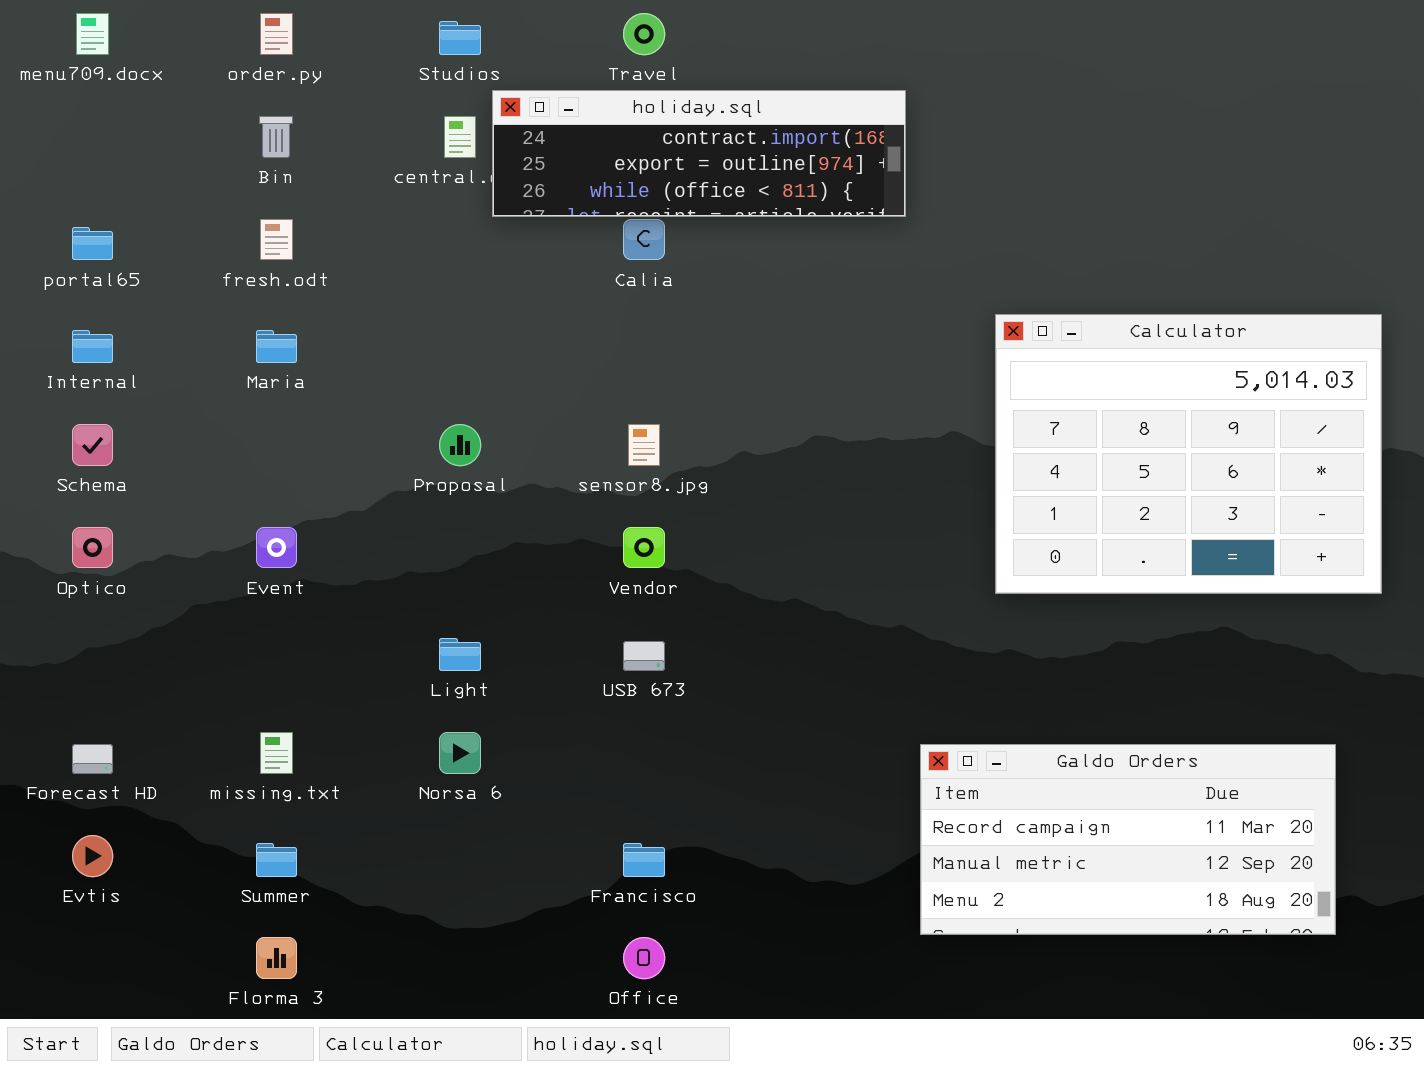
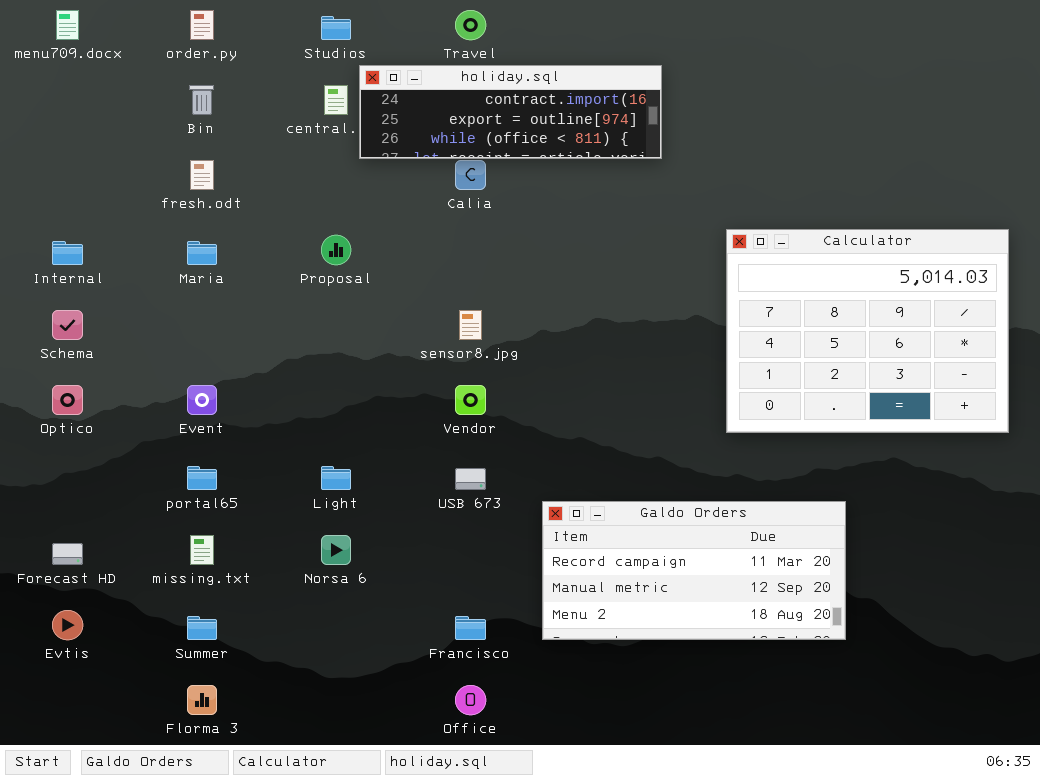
portal65: [72,227,113,260] -> [187,466,217,490], moved
Proposal: [439,424,481,466] -> [321,235,351,265], moved
Galdo Orders: [920,744,1336,935] -> [542,501,846,640], moved

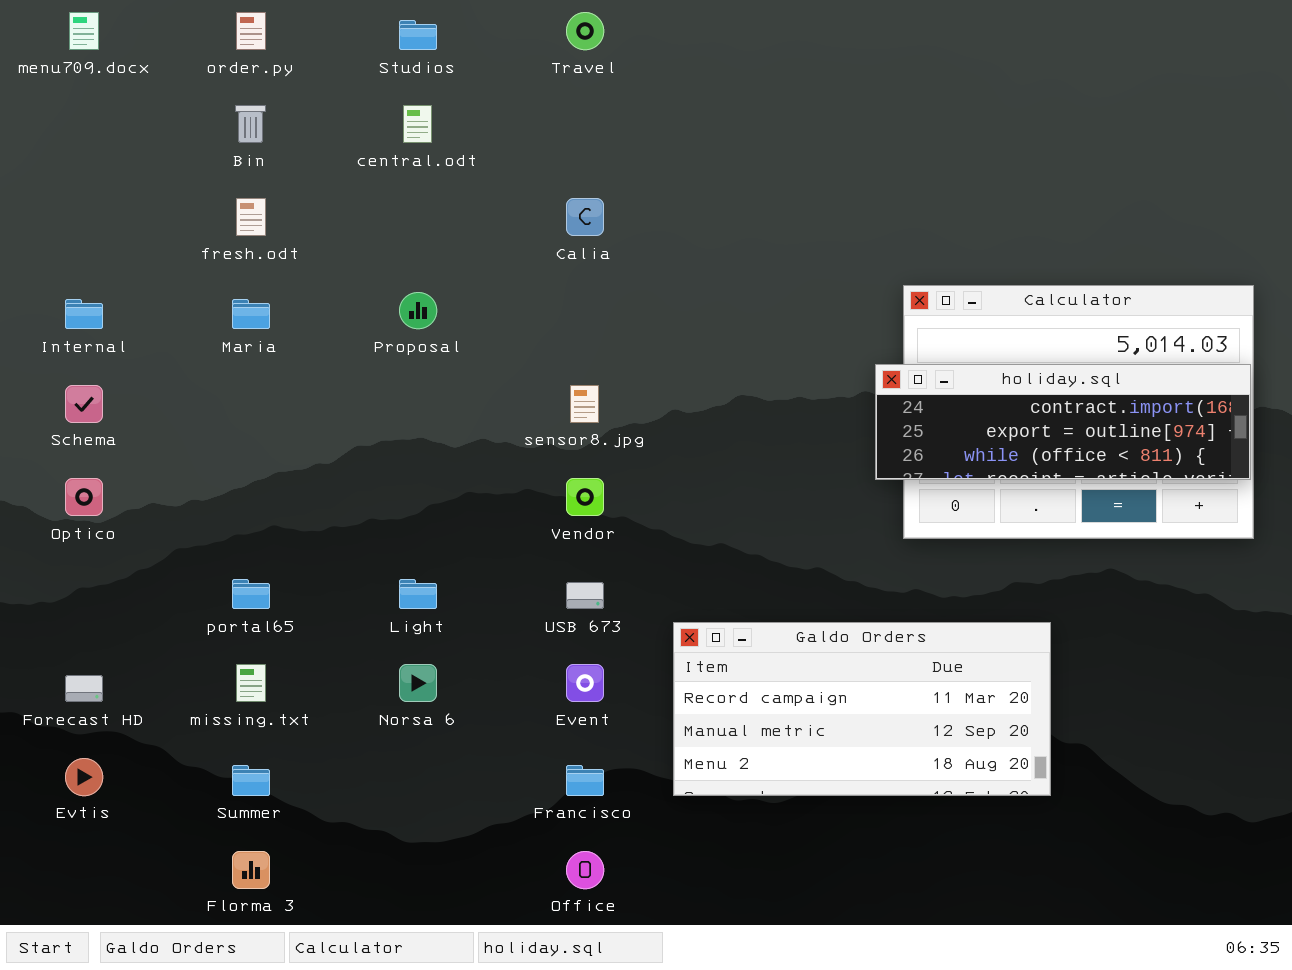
holiday.sql: [359,65,662,159] -> [875,364,1251,480], moved
Event: [187,385,217,415] -> [566,664,604,702], moved

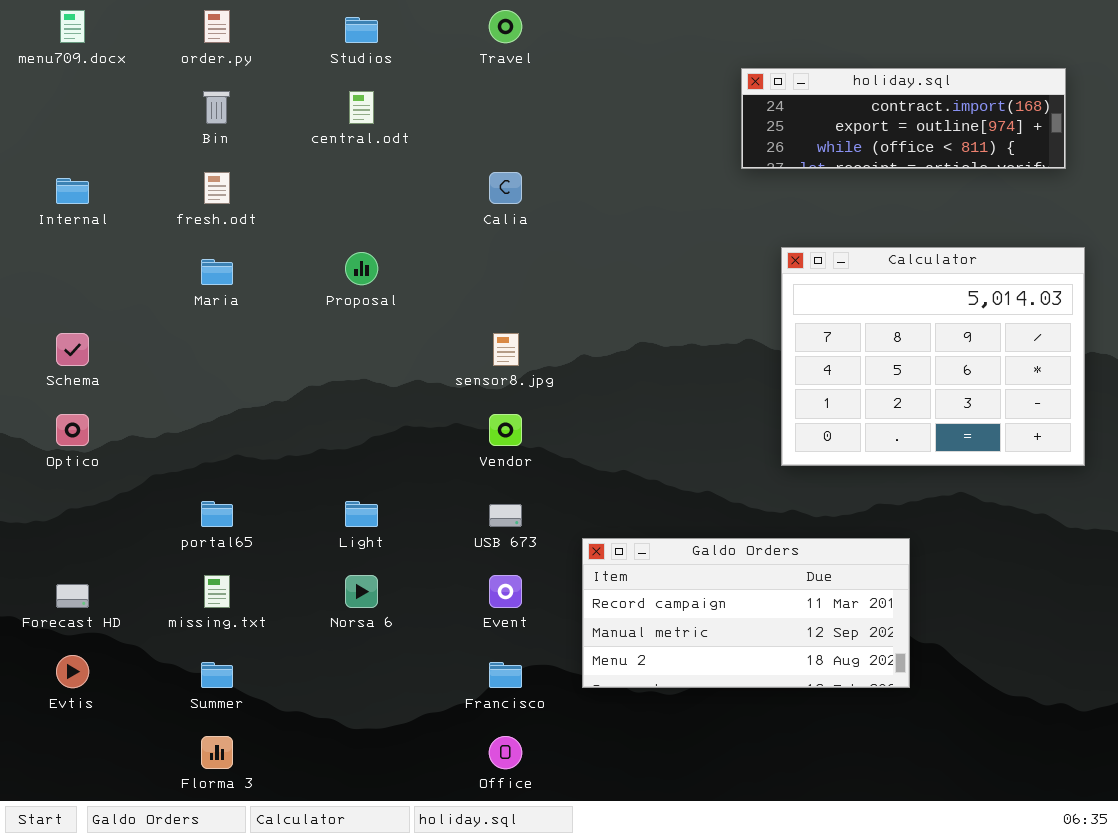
Internal: [65,299,103,329] -> [56,178,89,204], moved
holiday.sql: [875,364,1251,480] -> [741,68,1066,169], moved

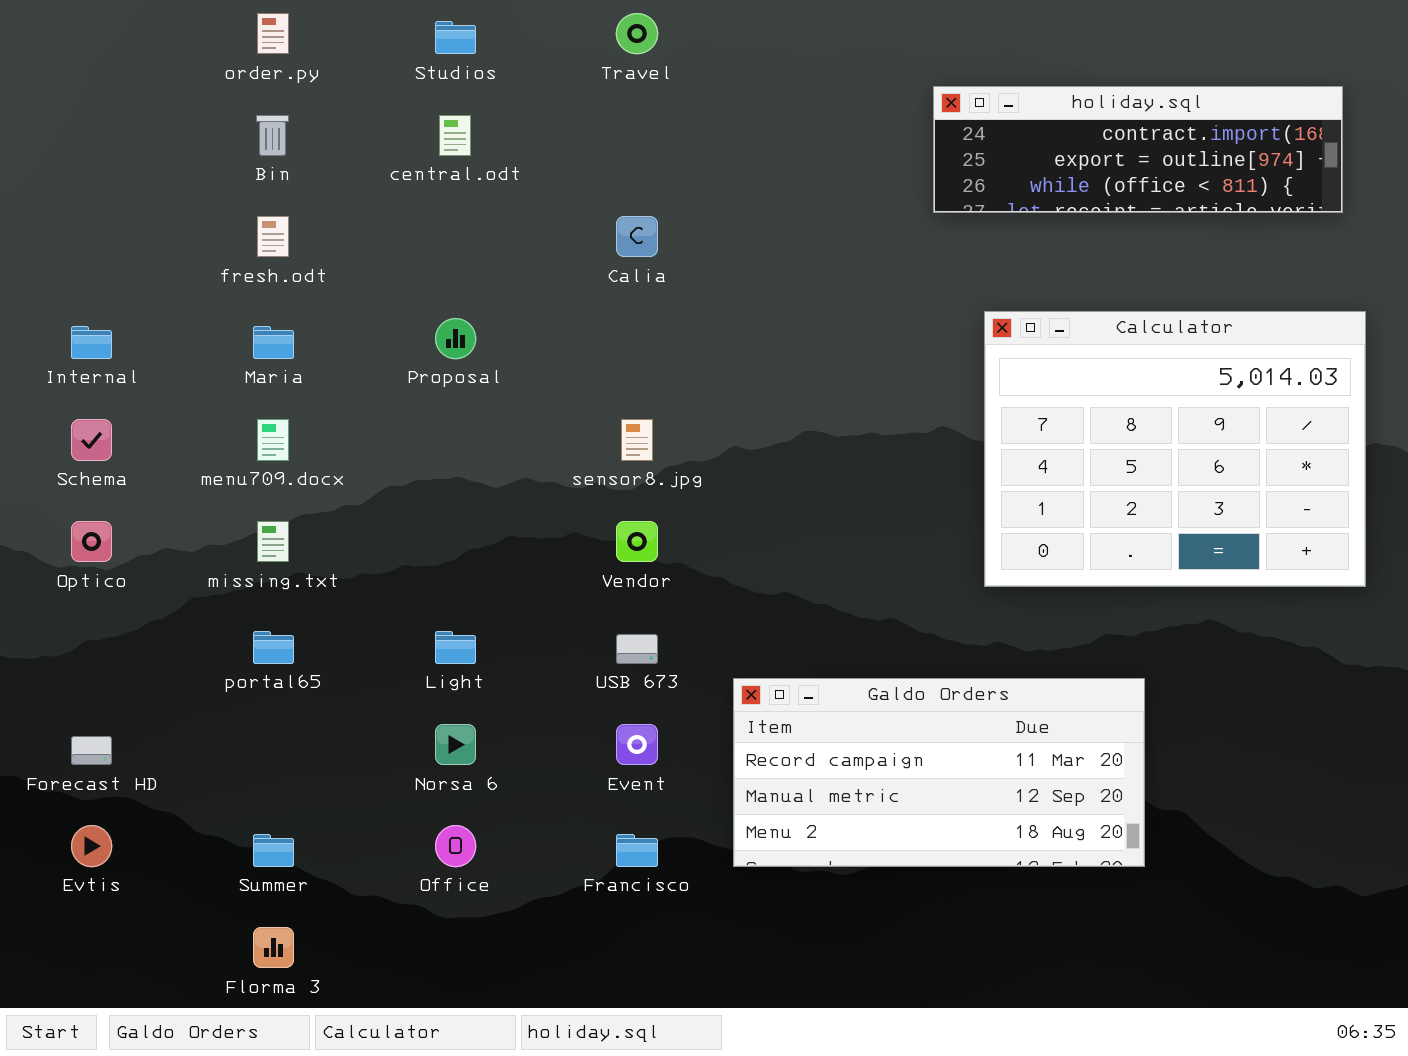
menu709.docx: [60,10,85,43] -> [257,419,289,461], moved
Internal: [56,178,89,204] -> [71,326,112,359], moved
missing.txt: [204,575,230,608] -> [257,521,289,562], moved
Office: [489,736,522,769] -> [435,825,476,867], moved

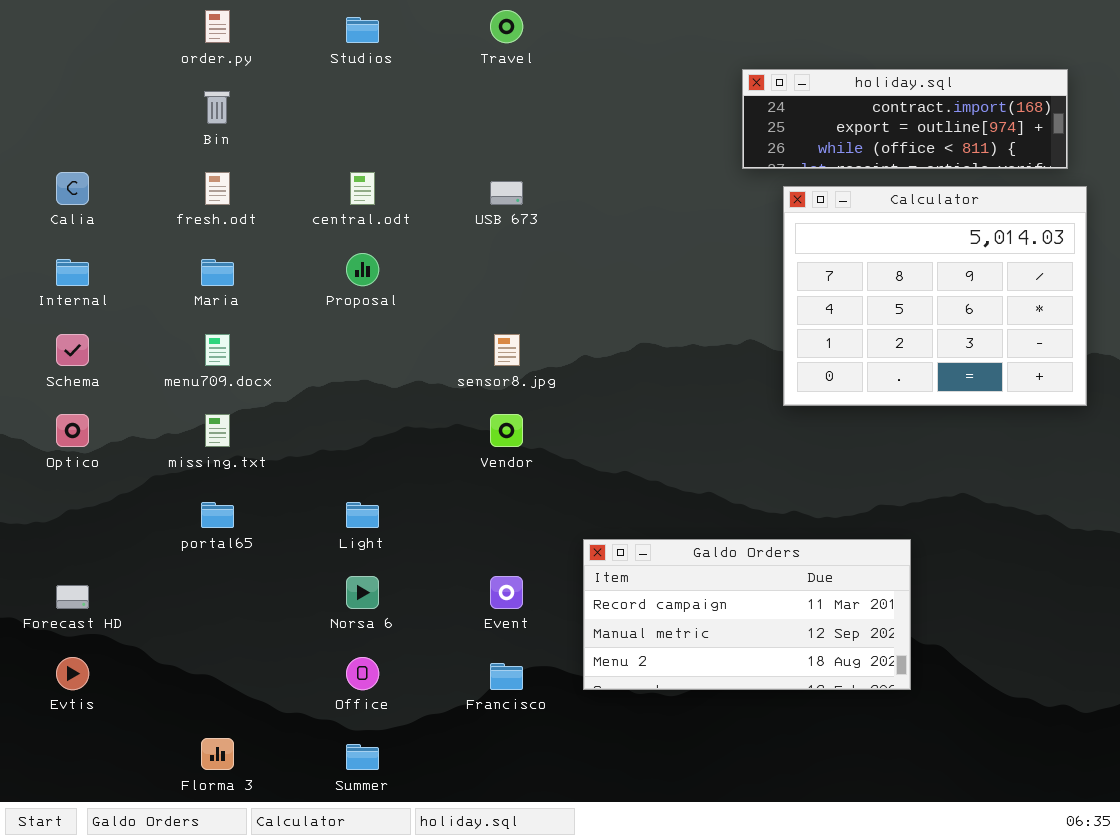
central.odt: [439,115,471,156] -> [350,172,375,205], moved
Calia: [616,216,658,257] -> [56,172,89,205], moved
Calculator: [984,311,1366,587] -> [783,186,1087,406], moved
USB 673: [616,634,658,664] -> [490,181,523,205], moved
Summer: [253,834,294,867] -> [346,744,379,770], moved

